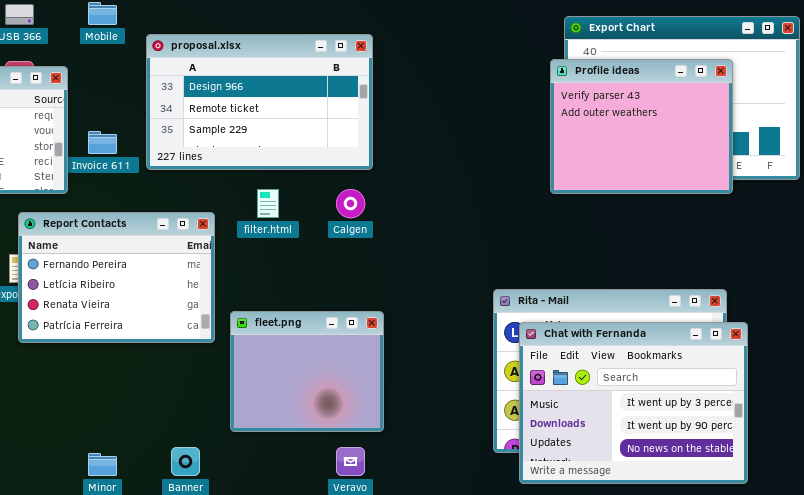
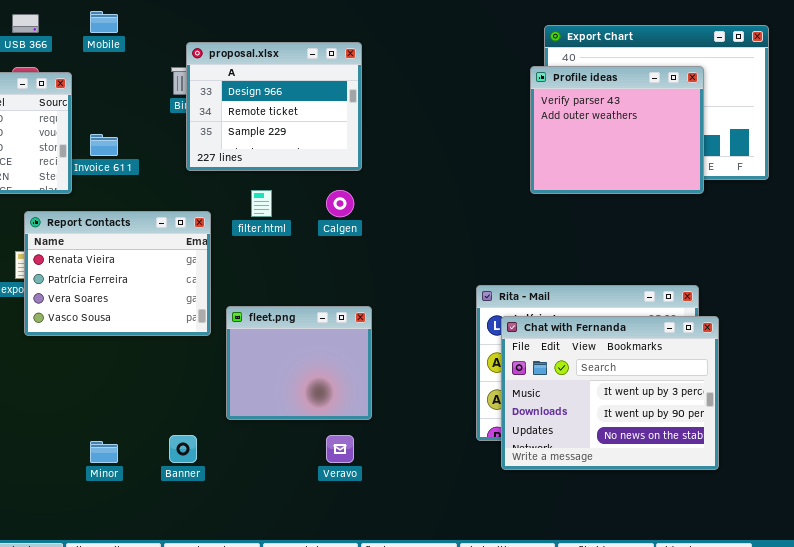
proposal.xlsx: [146,34,373,170] -> [186,42,362,171], resized
Report Contacts: [18,212,215,343] -> [24,211,211,336], scrolled down 2 rows

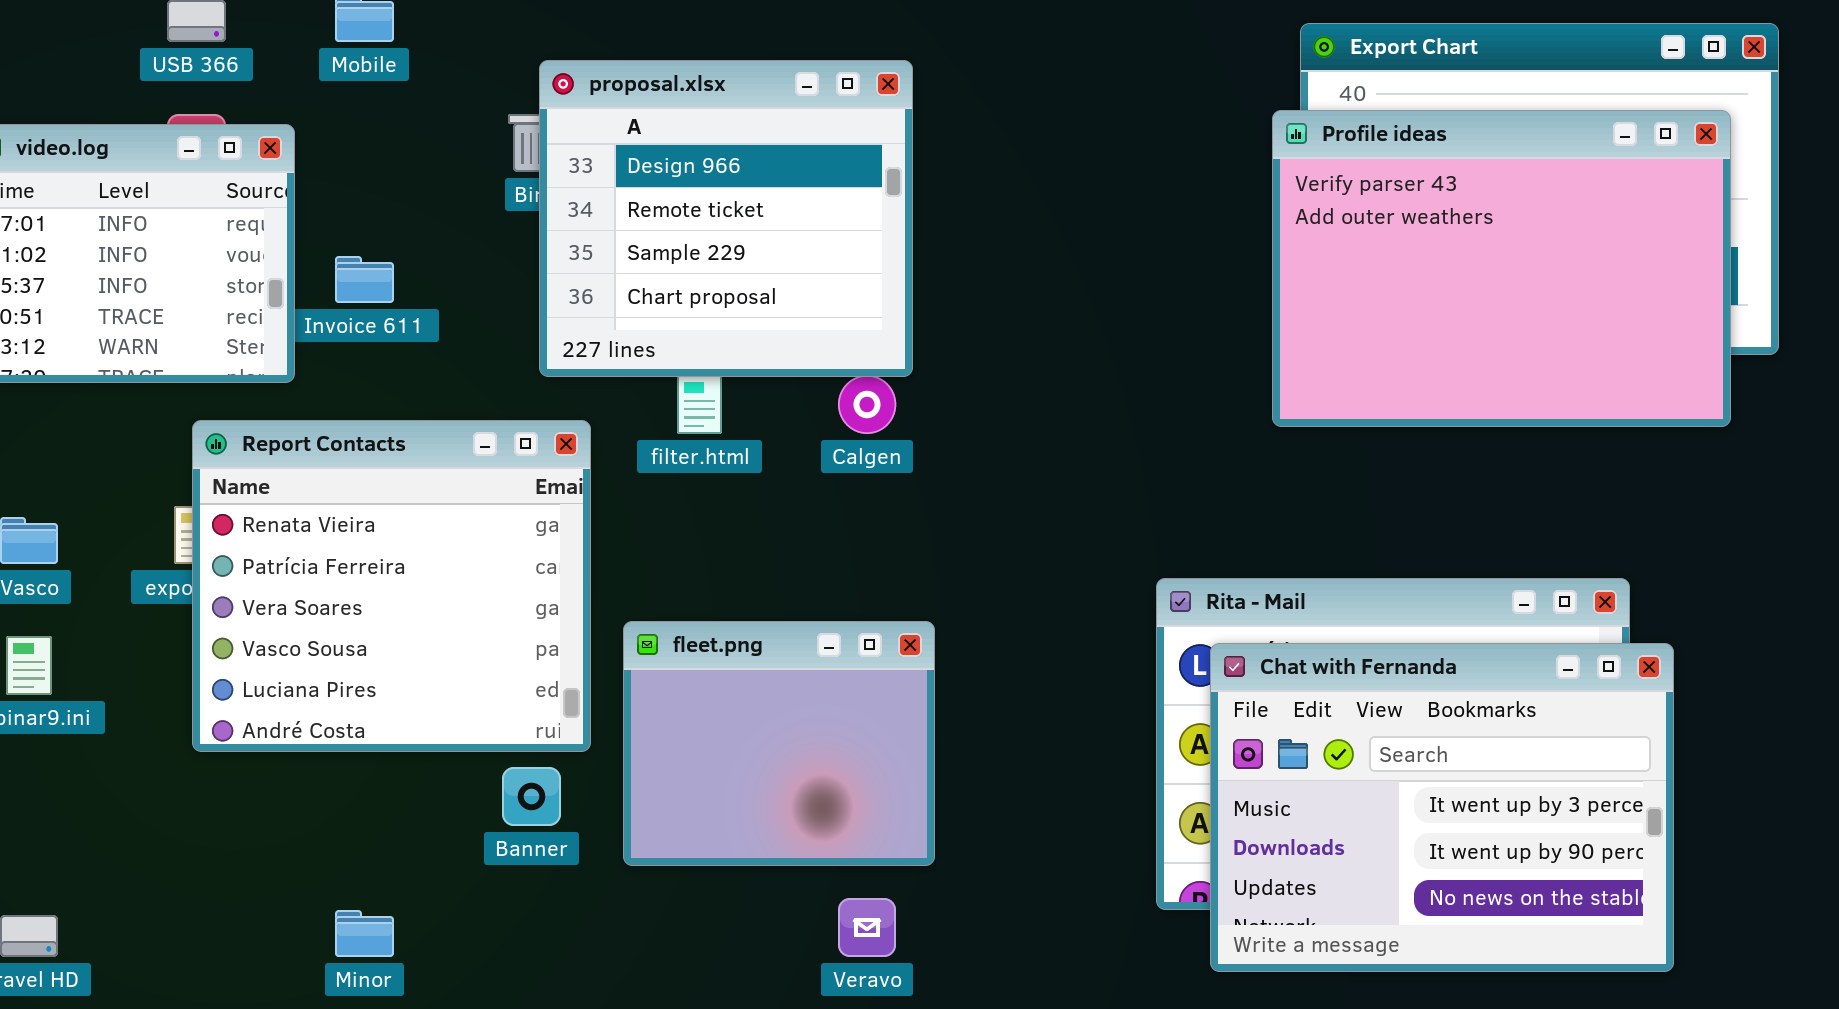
proposal.xlsx: [186,42,362,171] -> [539,60,913,377], resized
Profile ideas: [530,66,704,194] -> [1272,110,1731,427], resized
Report Contacts: [24,211,211,336] -> [192,420,591,752], resized
Banner: [169,435,197,463] -> [502,767,561,826], moved

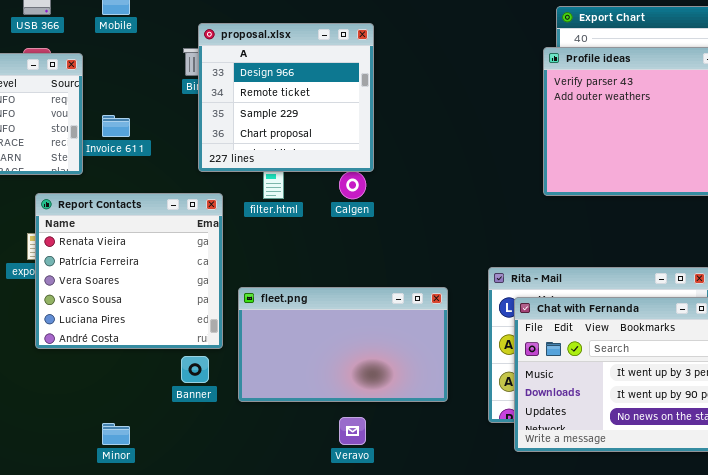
fleet.png: [623,621,935,866] -> [238,287,448,402], resized

